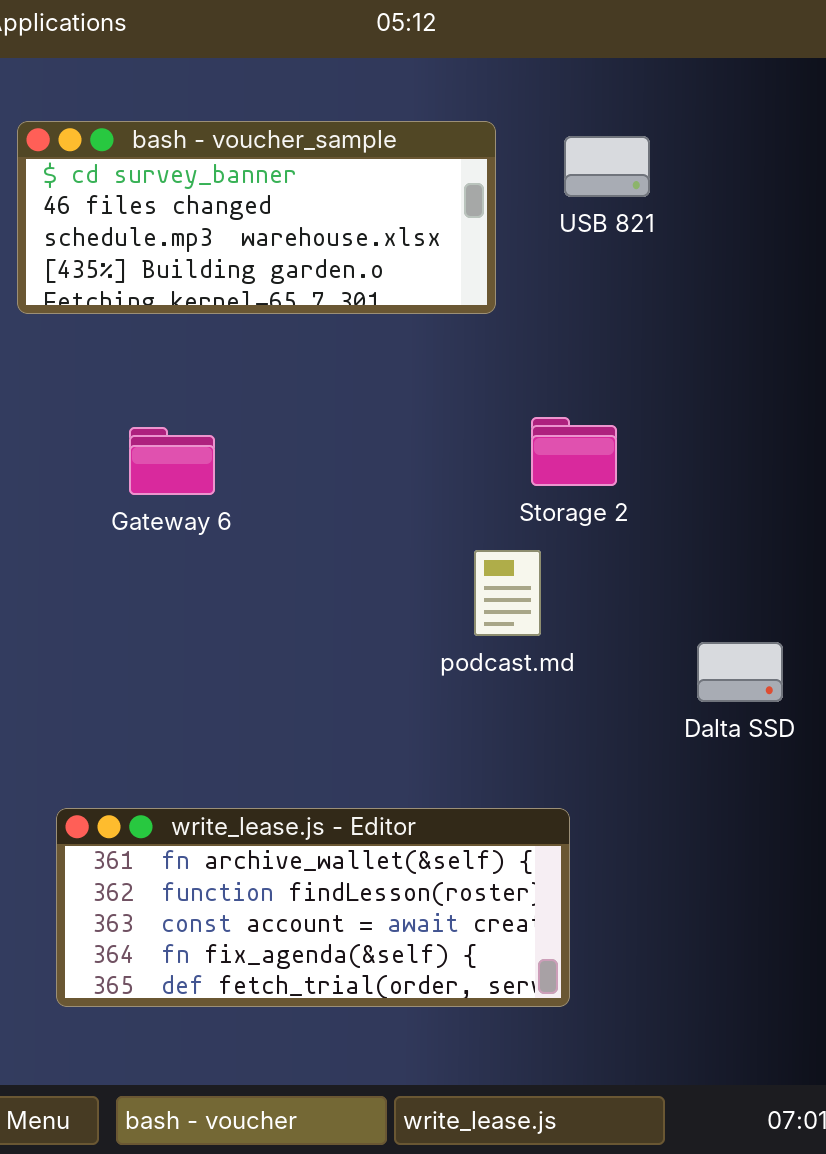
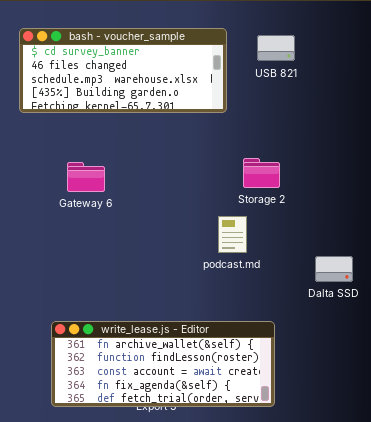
write_lease.js - Editor: [56,808,570,1007] -> [51,321,275,407], moved

